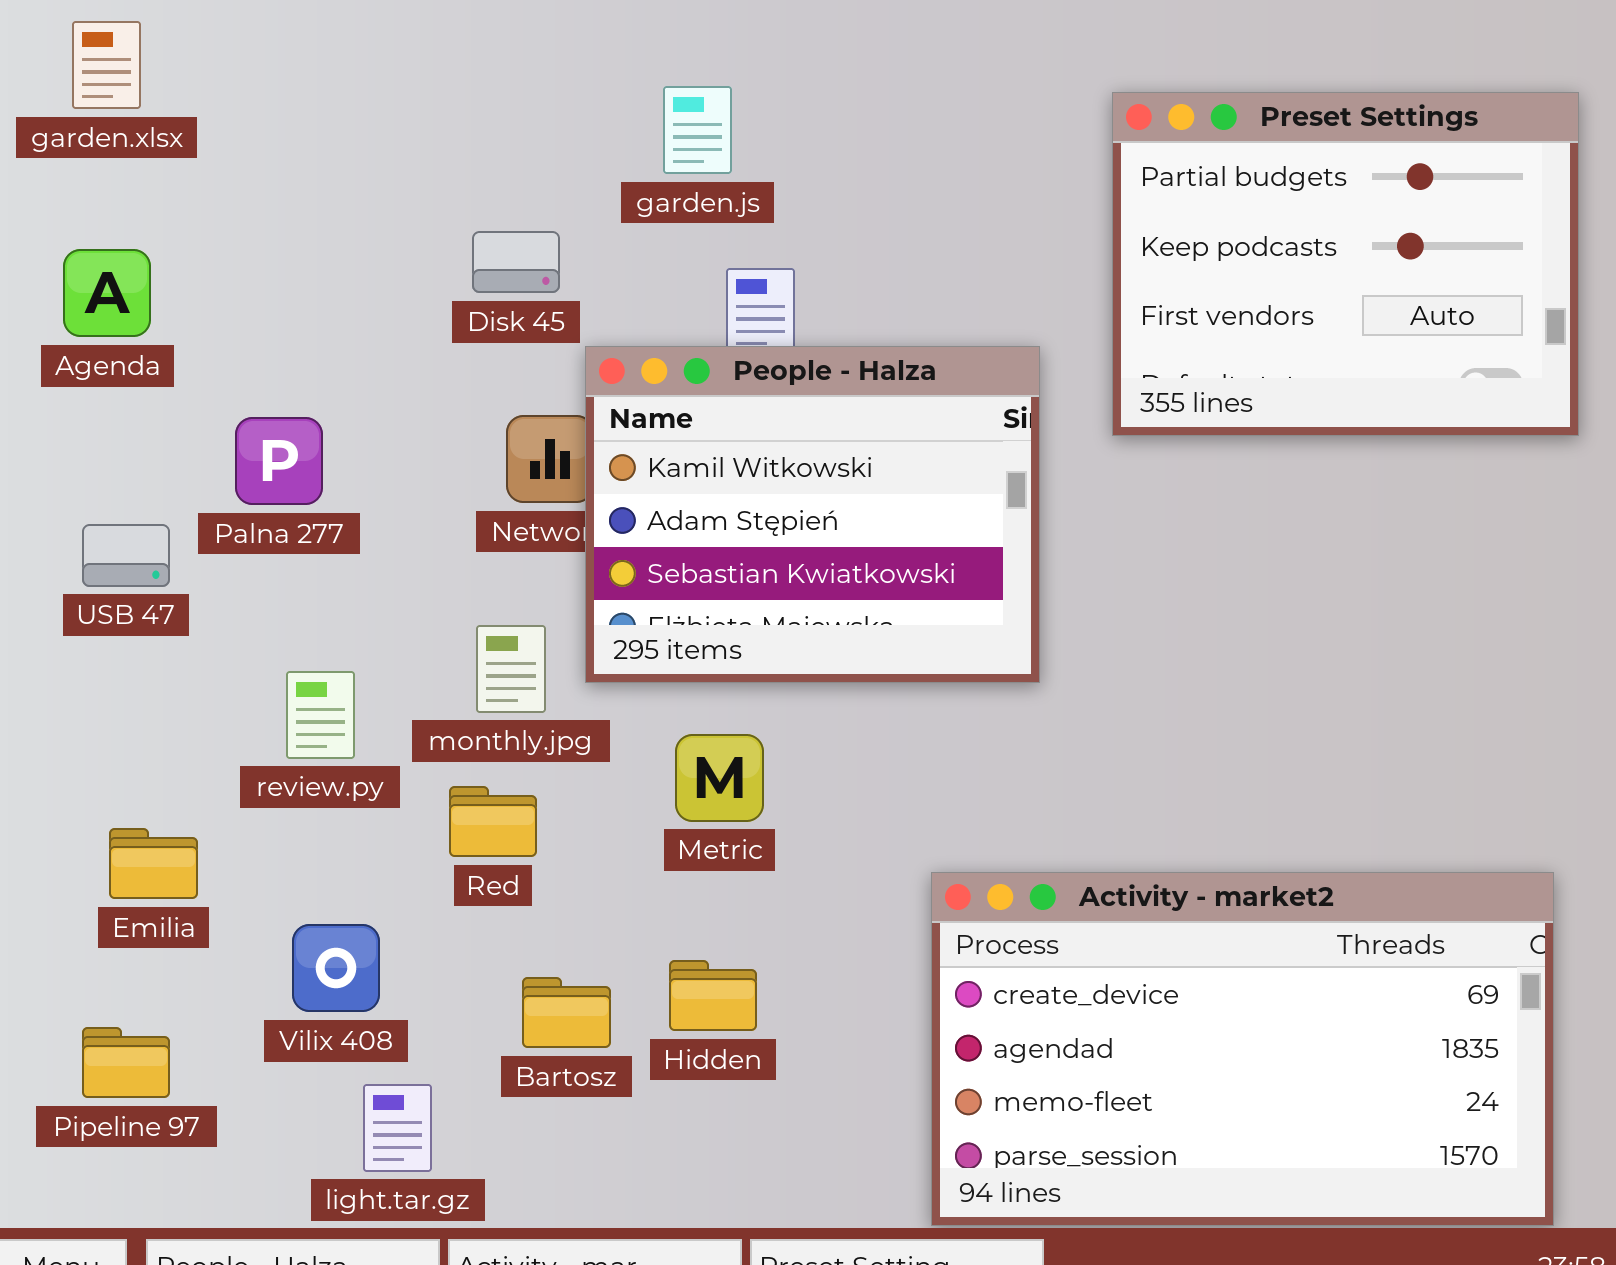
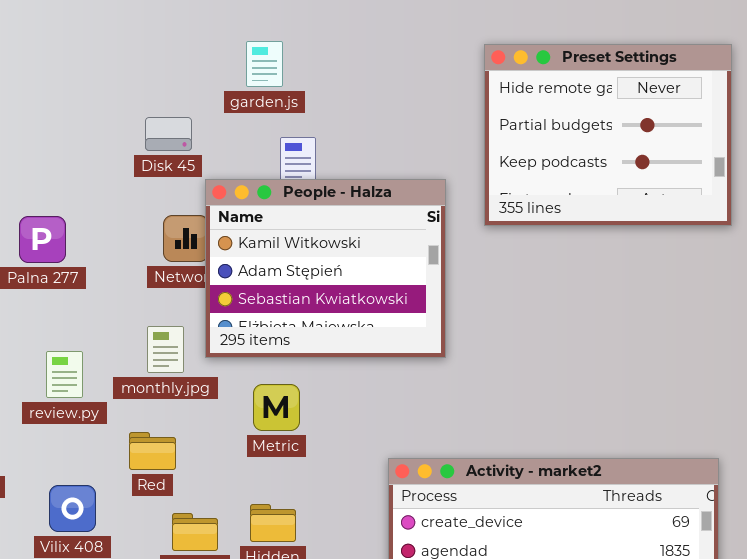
Preset Settings: [1112,92,1579,436] -> [484,44,732,226], scrolled up 1 row
Red: [449,786,537,857] -> [129,432,176,470], moved

